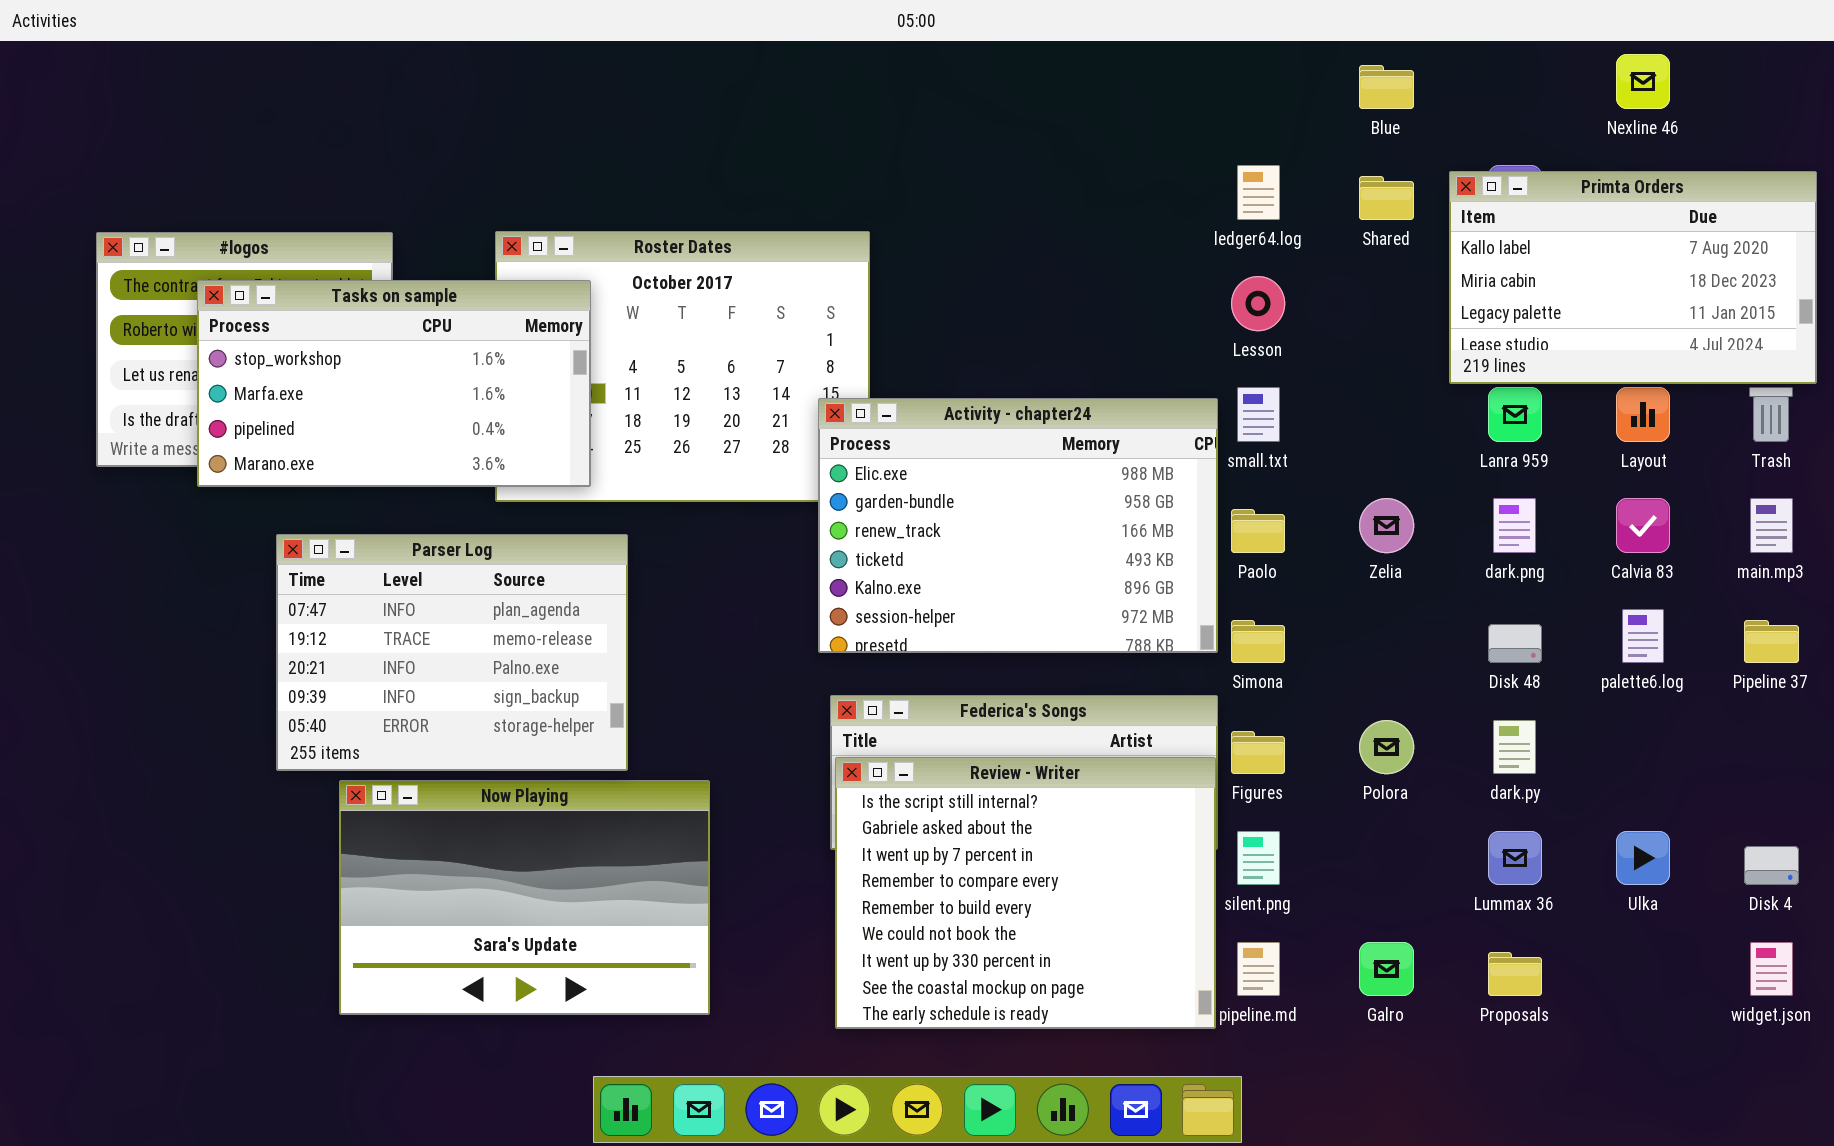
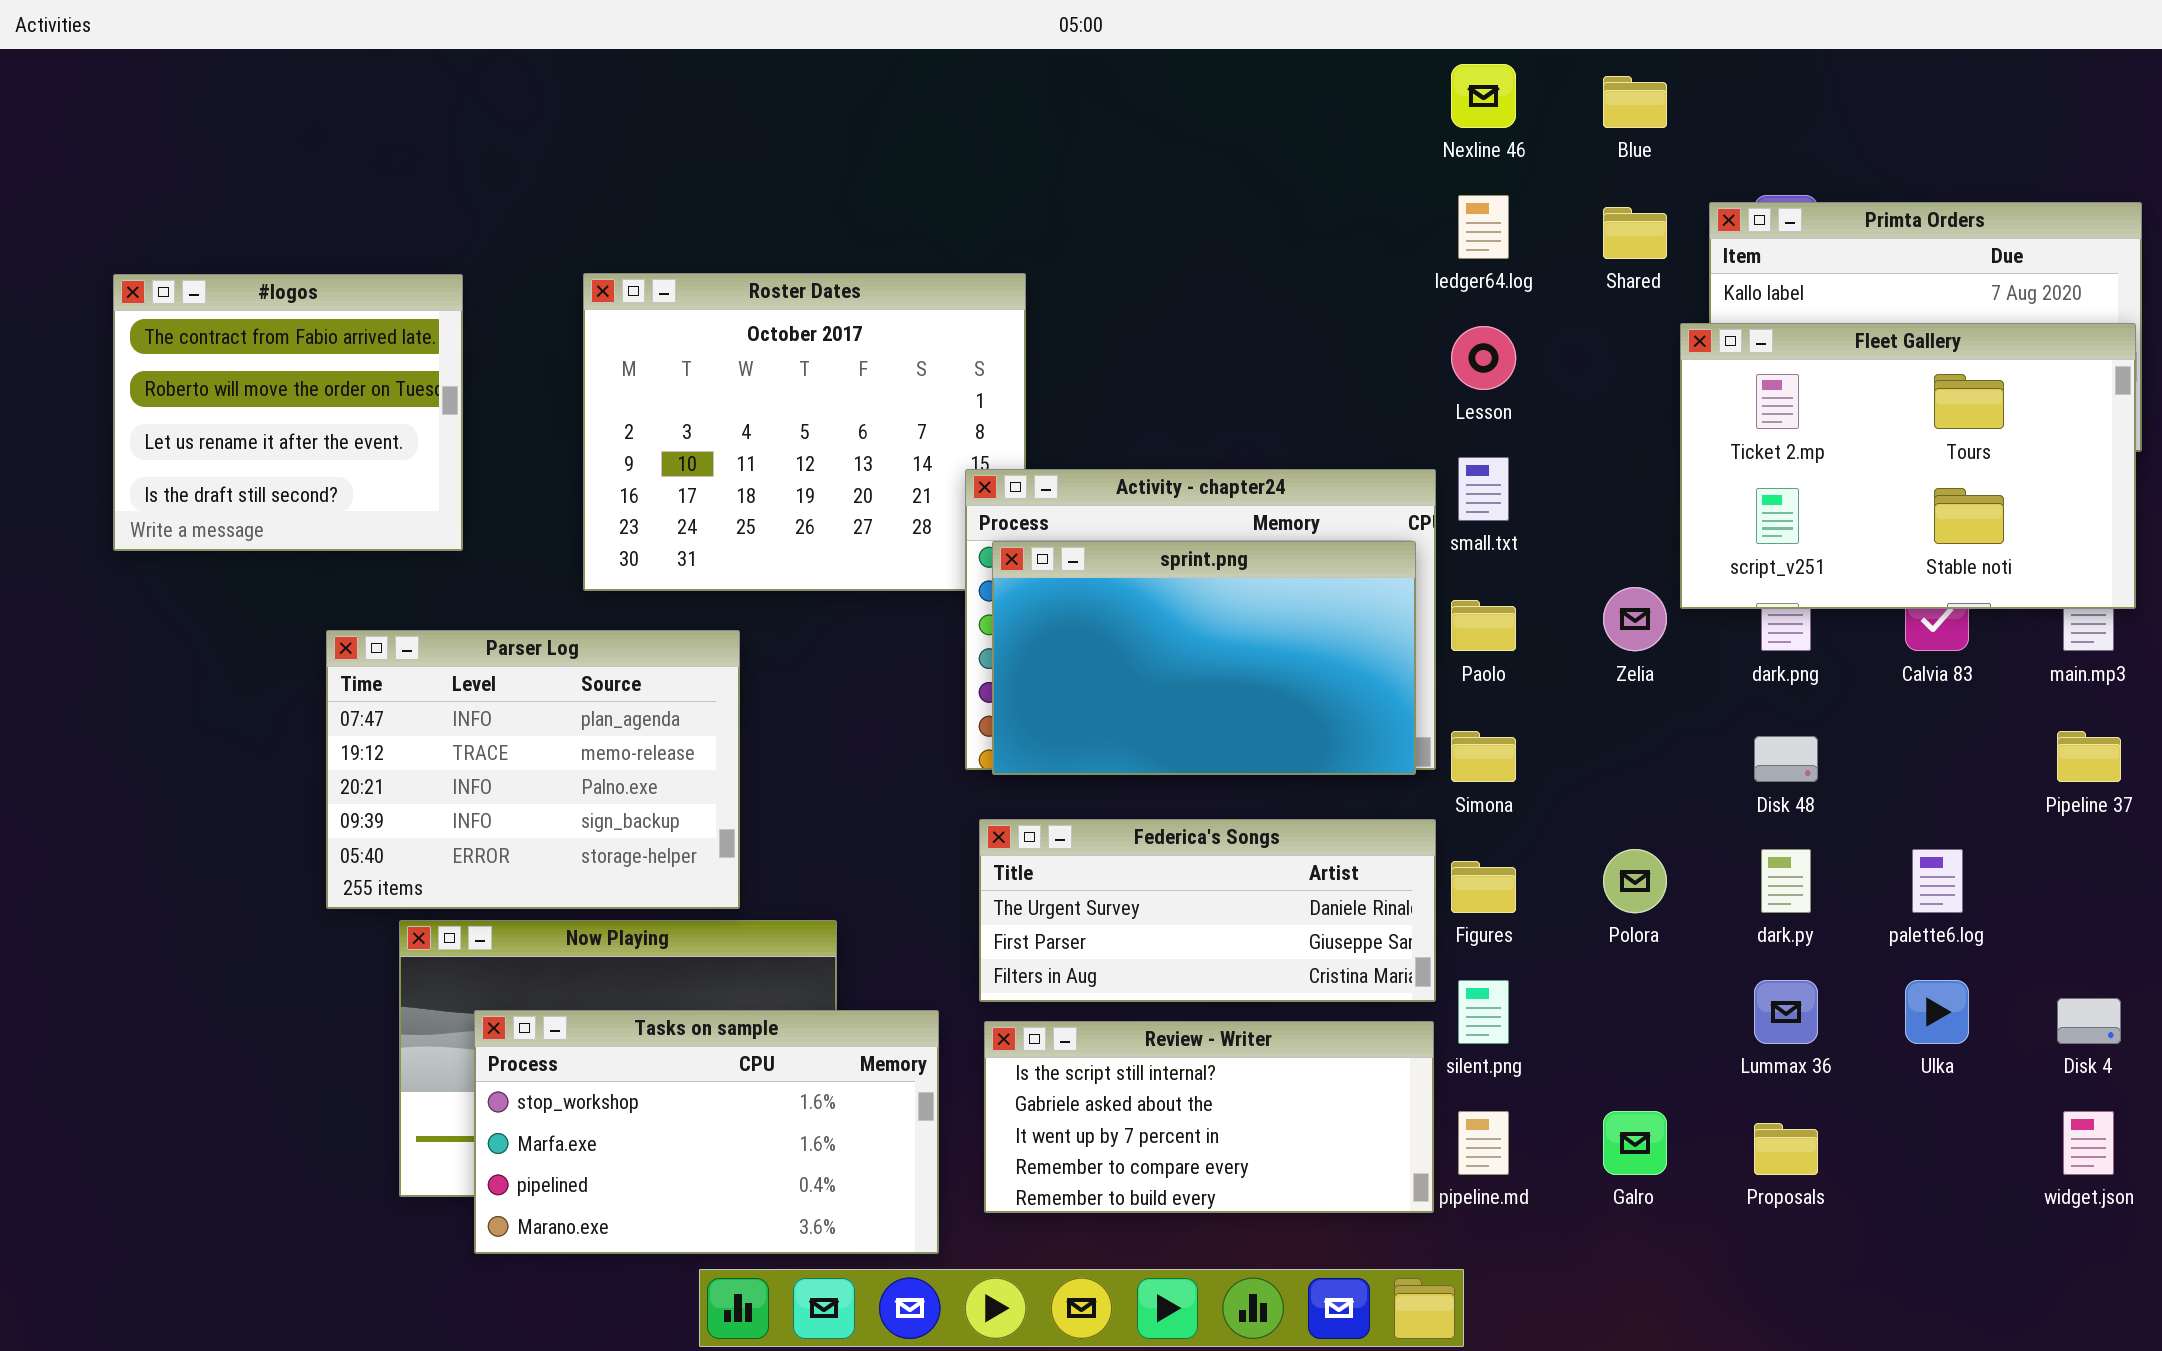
Nexline 46: [1616,54,1670,109] -> [1451,64,1516,128], moved
Fleet Gallery: none -> [1680,323,2136,609], opened
Tasks on sample: [197,280,591,487] -> [474,1010,939,1254], moved
sprint.png: none -> [992,541,1416,775], opened
palette6.log: [1622,609,1664,663] -> [1912,849,1963,913], moved
Review - Writer: [835,757,1216,1029] -> [984,1021,1434,1213], resized

